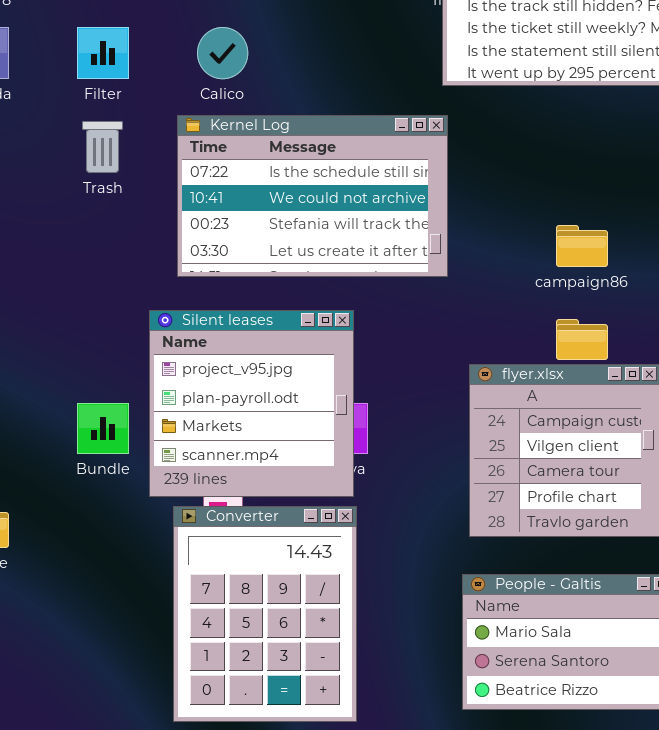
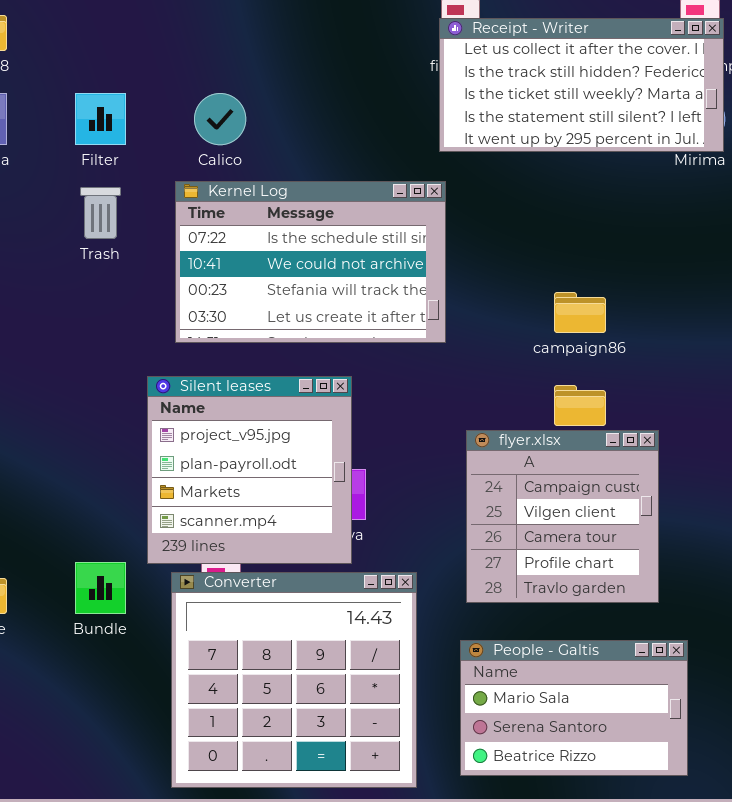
Bundle: [77,403,129,454] -> [75,562,126,614], moved
Converter: [173,506,357,722] -> [171,572,417,788], resized

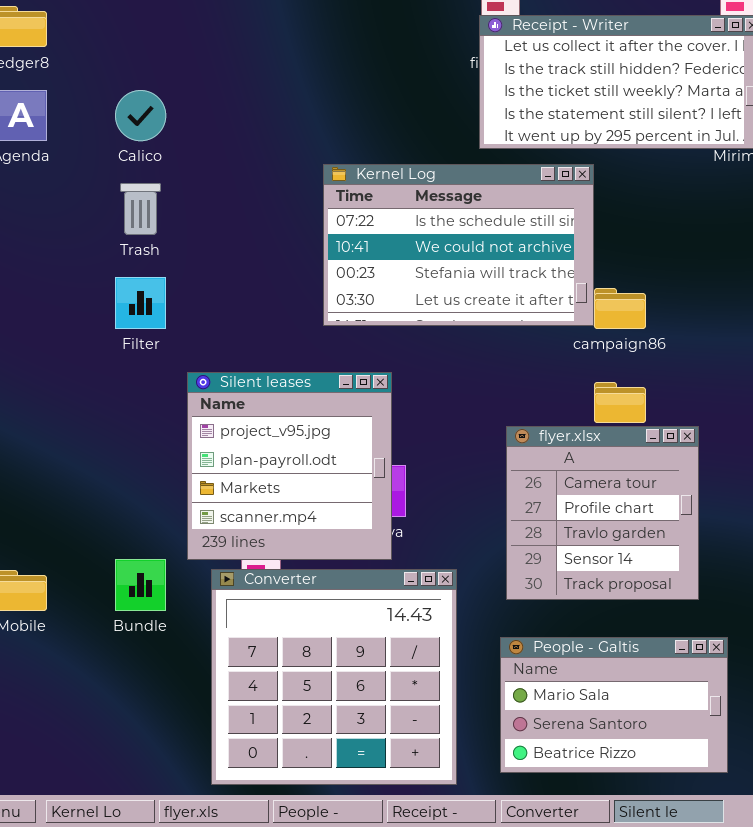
Filter: [75,93,126,145] -> [115,277,166,329], moved
Calico: [194,93,246,145] -> [115,90,166,141], moved
Kernel Log: [175,181,446,343] -> [323,164,594,326], moved
flyer.xlsx: [466,430,659,603] -> [506,426,699,600], scrolled down 2 rows

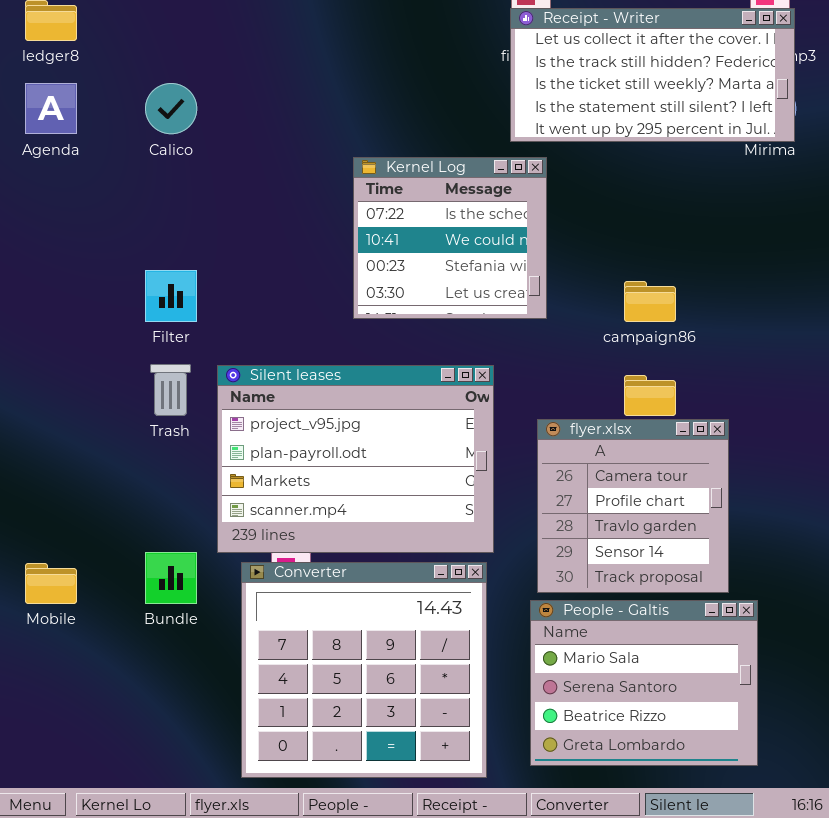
Kernel Log: [323,164,594,326] -> [353,157,547,319], resized
Trash: [120,183,161,235] -> [150,364,191,416], moved
Silent leases: [187,372,392,560] -> [217,365,494,553], resized
People - Galtis: [500,637,728,773] -> [530,600,758,766], resized

